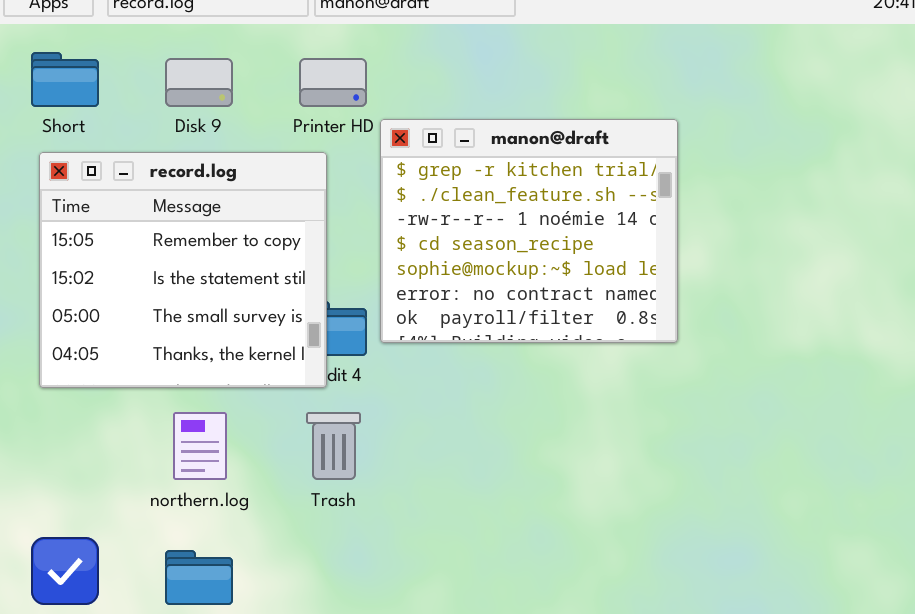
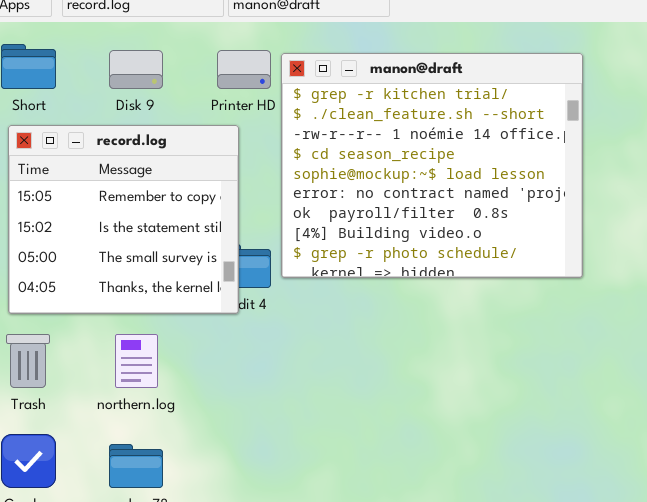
manon@draft: [380,119,678,343] -> [281,53,583,278], resized
Trash: [306,412,361,480] -> [6,334,50,388], moved

